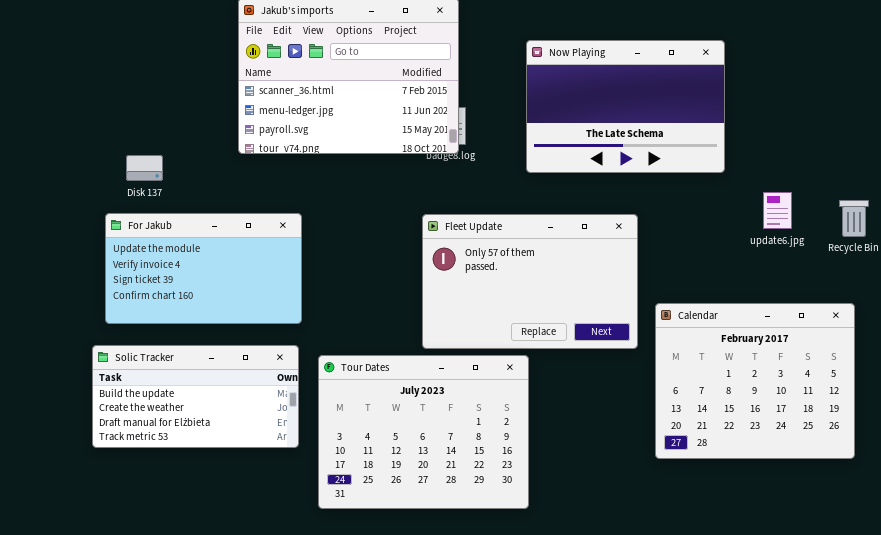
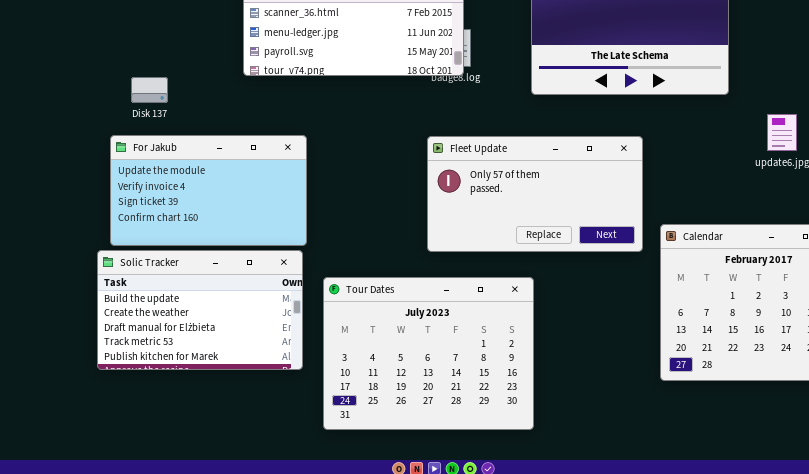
Fleet Update: [422,214,638,349] -> [427,136,643,252], resized
Solic Tracker: [92,345,299,448] -> [97,250,303,370], resized

